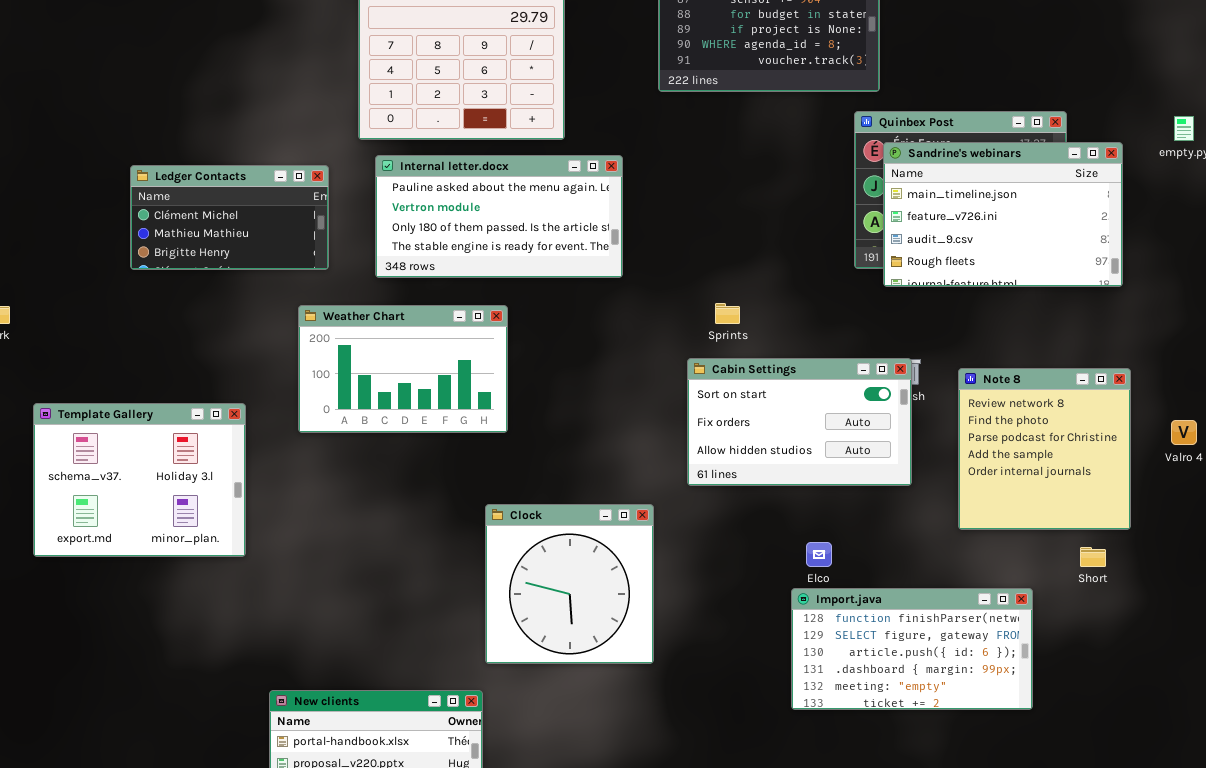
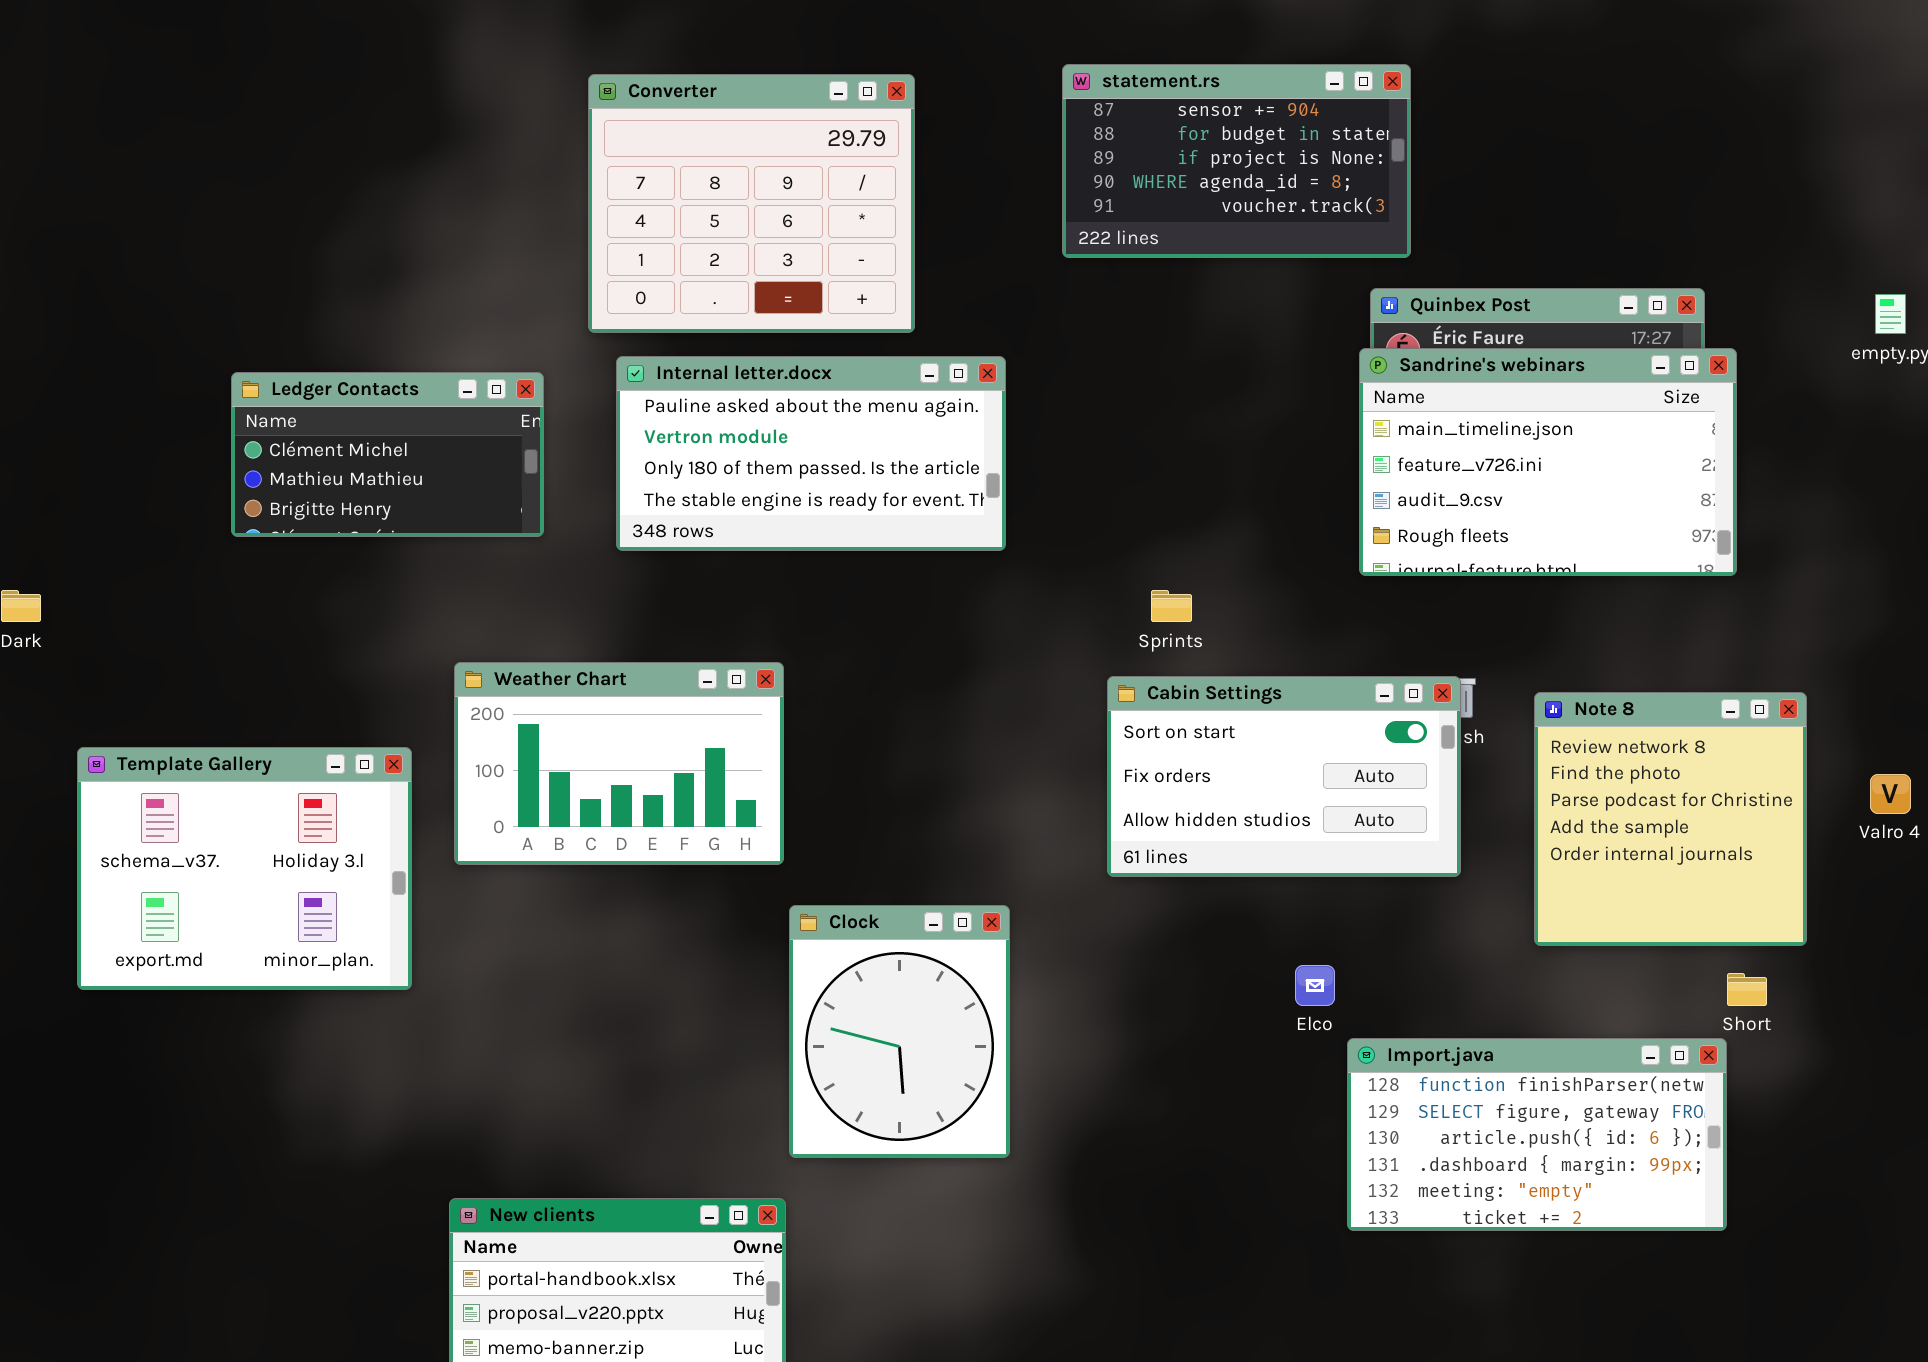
Sandrine's webinars: [883,142,1123,287] -> [1359,348,1737,576], moved
Weather Chart: [298,305,508,433] -> [454,662,784,865], moved
Clock: [485,504,654,664] -> [789,905,1010,1158], resized
Import.java: [791,588,1033,710] -> [1347,1038,1727,1231], moved

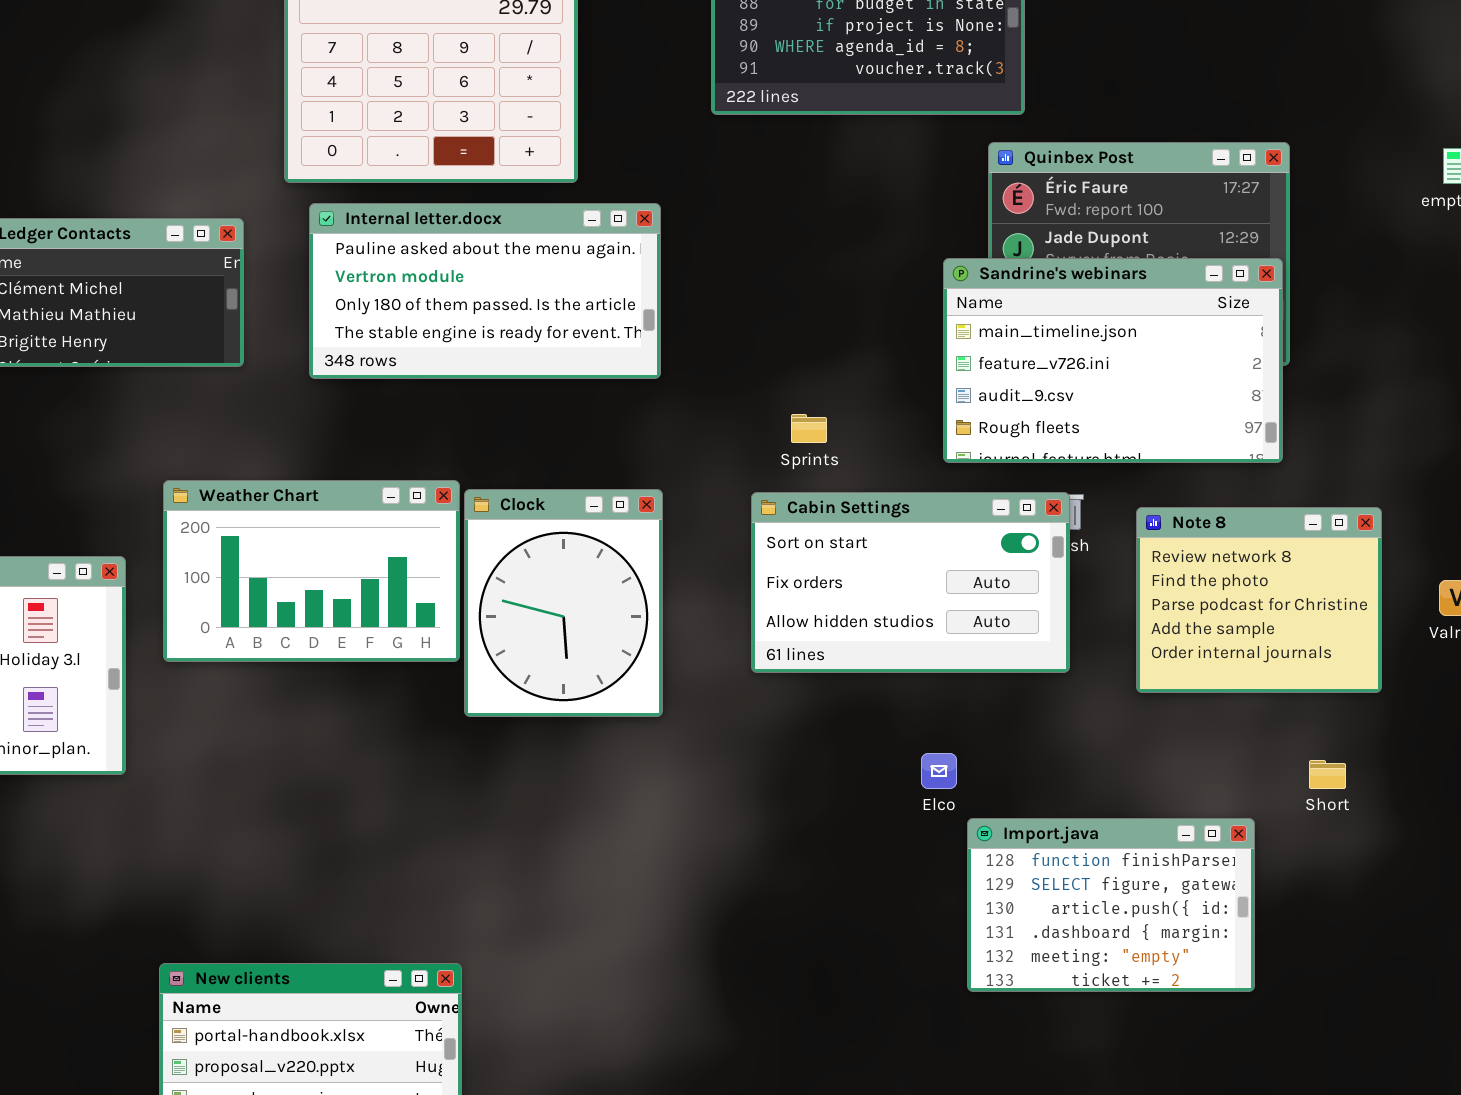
Sandrine's webinars: [1359,348,1737,576] -> [943,258,1283,463], moved
Note 8: [1534,692,1807,946] -> [1136,507,1382,693], resized
Clock: [789,905,1010,1158] -> [464,489,663,717], moved
Import.java: [1347,1038,1727,1231] -> [967,818,1255,992], resized

